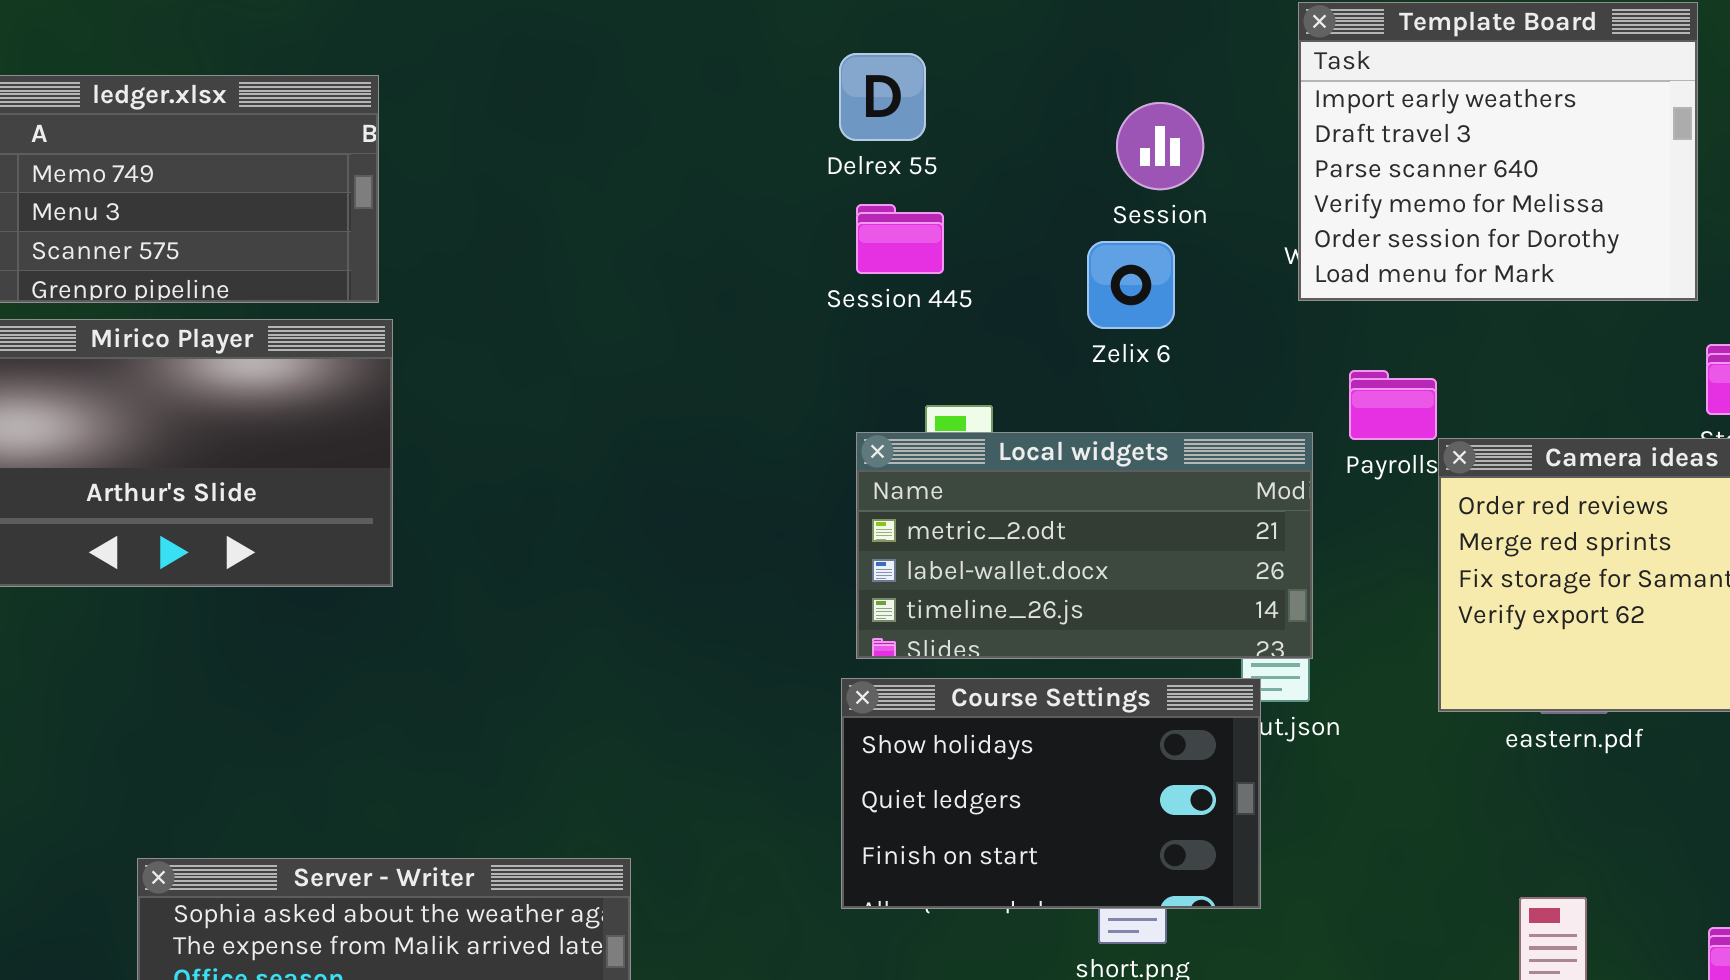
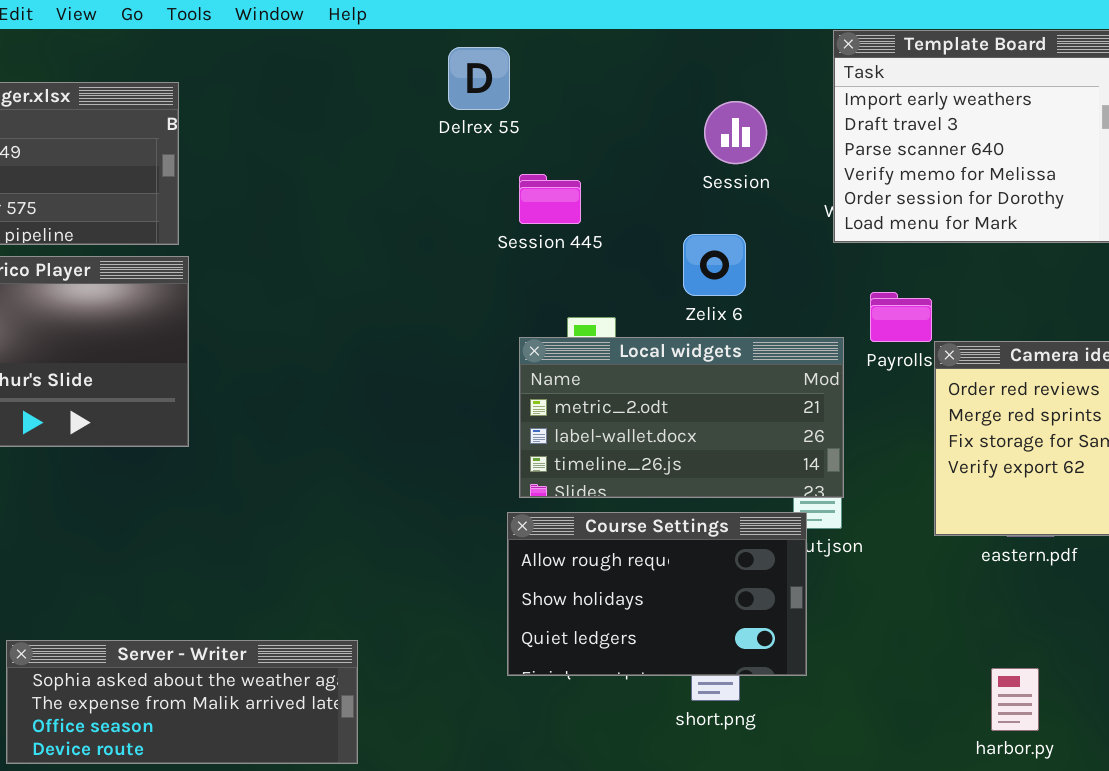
Delrex 55: [839,53,926,141] -> [448,47,510,110], moved
Zelix 6: [1087,241,1175,329] -> [683,234,746,296], moved
Course Settings: [841,678,1261,909] -> [507,512,807,676], scrolled up 1 row

